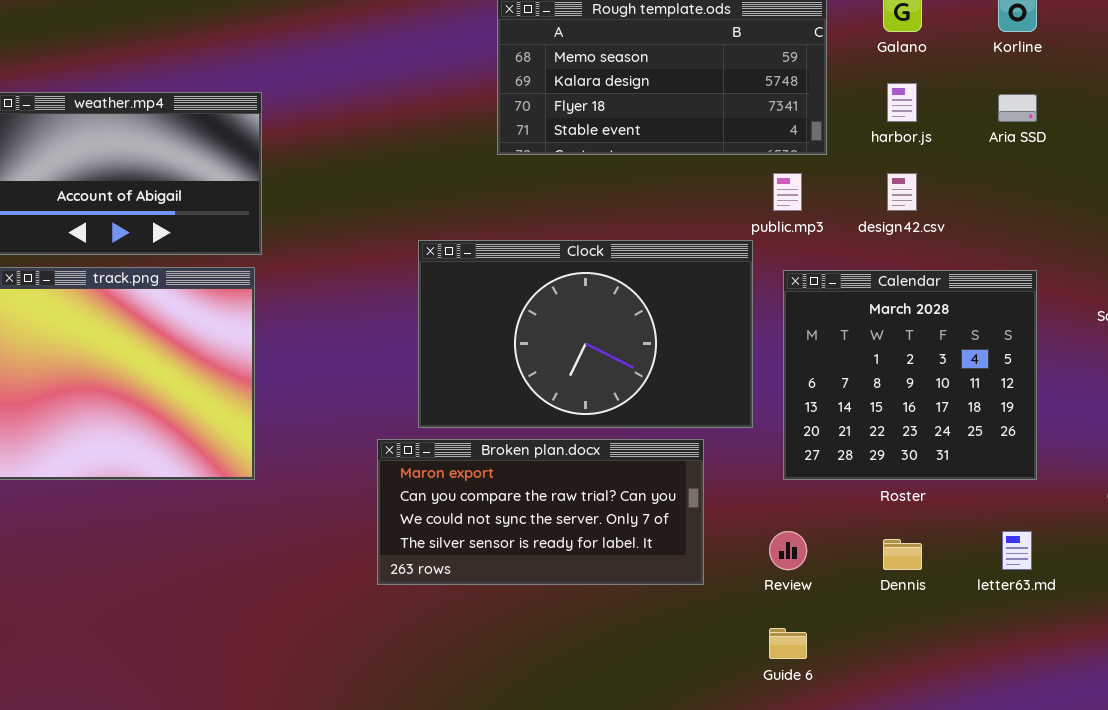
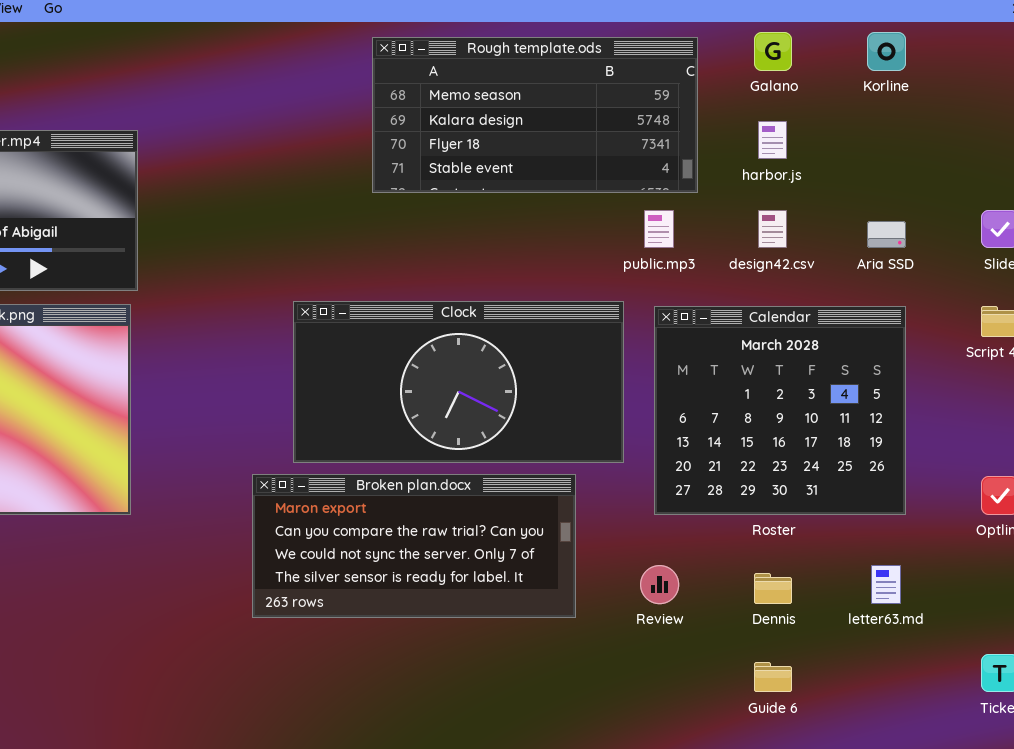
Aria SSD: [998,94,1037,122] -> [867,221,906,248], moved
Clock: [418,240,753,428] -> [293,301,624,463], resized
Guide 6: [769,628,807,659] -> [754,662,792,692], moved

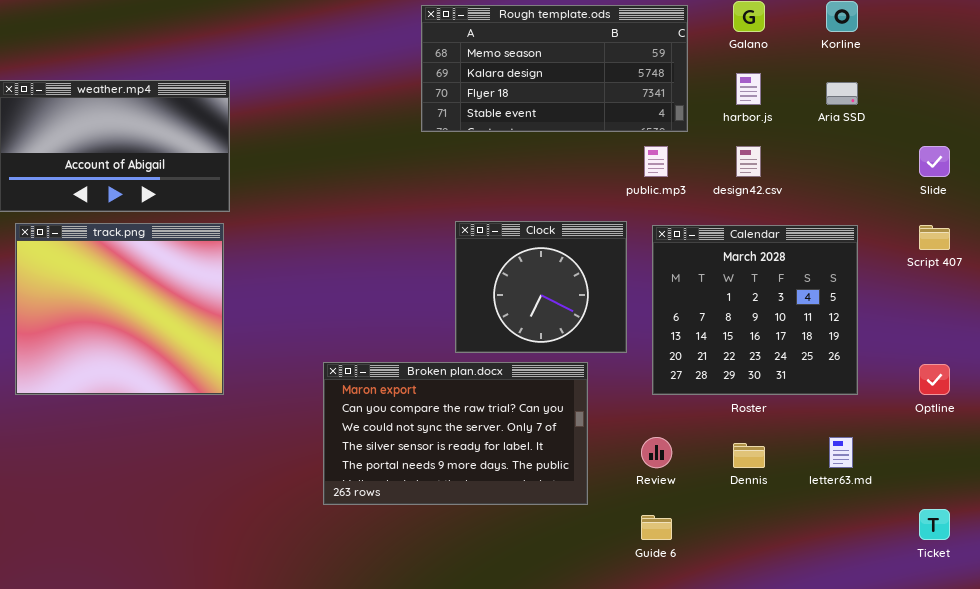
Aria SSD: [867,221,906,248] -> [826,82,858,105], moved
Clock: [293,301,624,463] -> [455,221,627,353], resized
Broken plan.docx: [252,474,576,618] -> [323,362,588,505], resized
Guide 6: [754,662,792,692] -> [641,515,672,540], moved

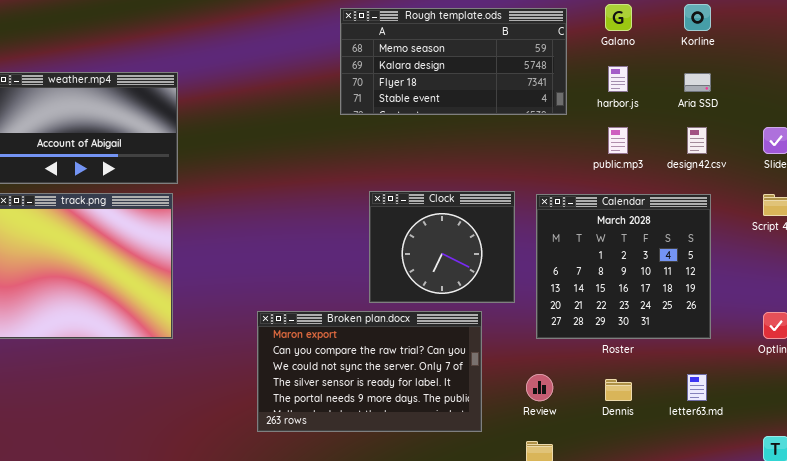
public.mp3: [644,146,668,177] -> [608,127,628,154], moved
design42.csv: [736,146,761,177] -> [687,127,707,154], moved

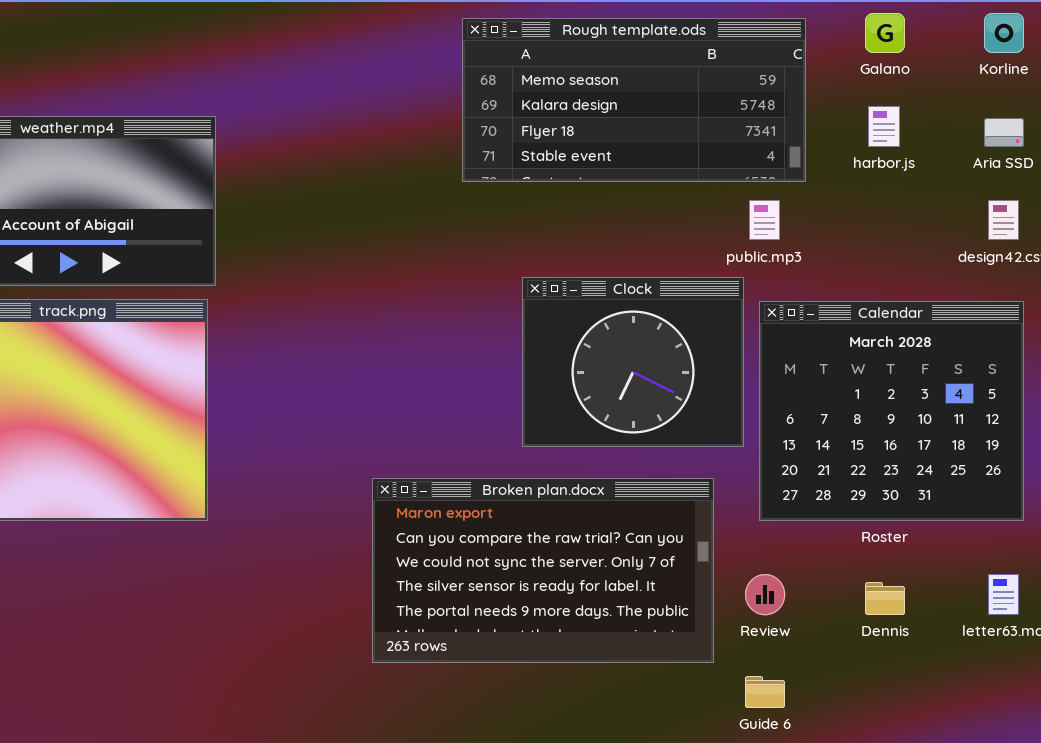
public.mp3: [608,127,628,154] -> [749,200,780,240], moved
Clock: [369,191,515,303] -> [522,277,744,447], moved
Broken plan.docx: [257,311,482,432] -> [372,478,714,663], moved

